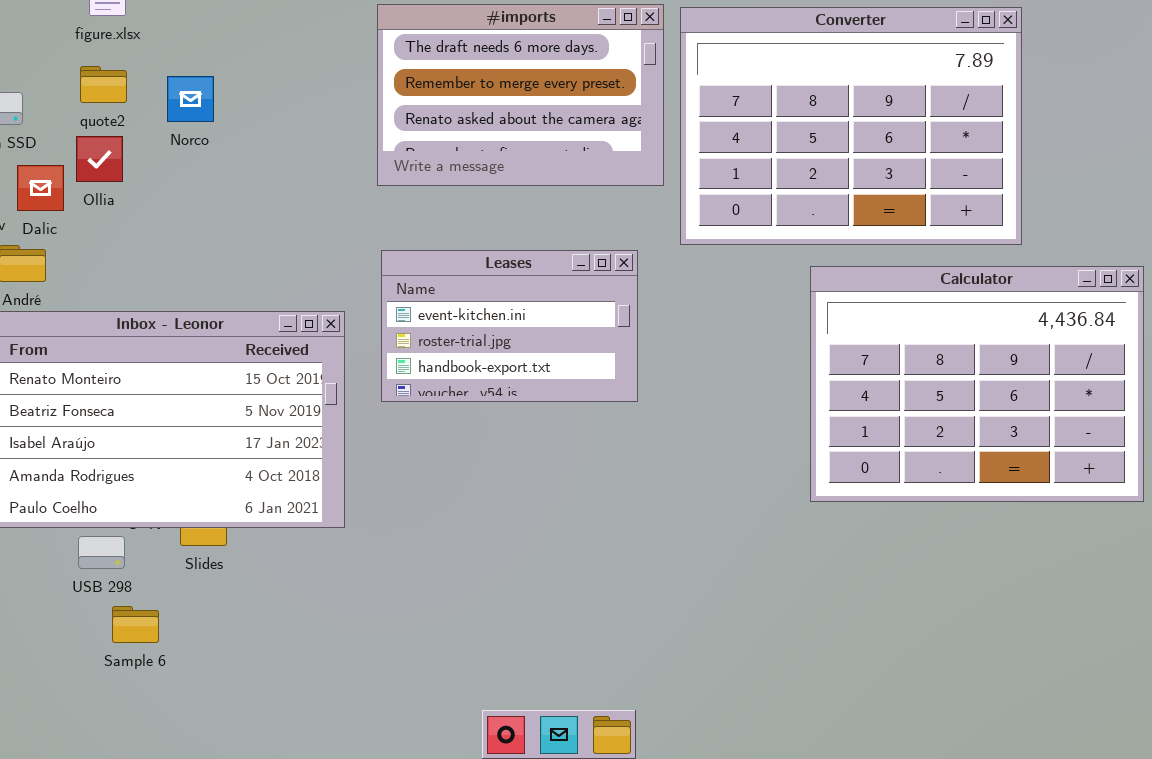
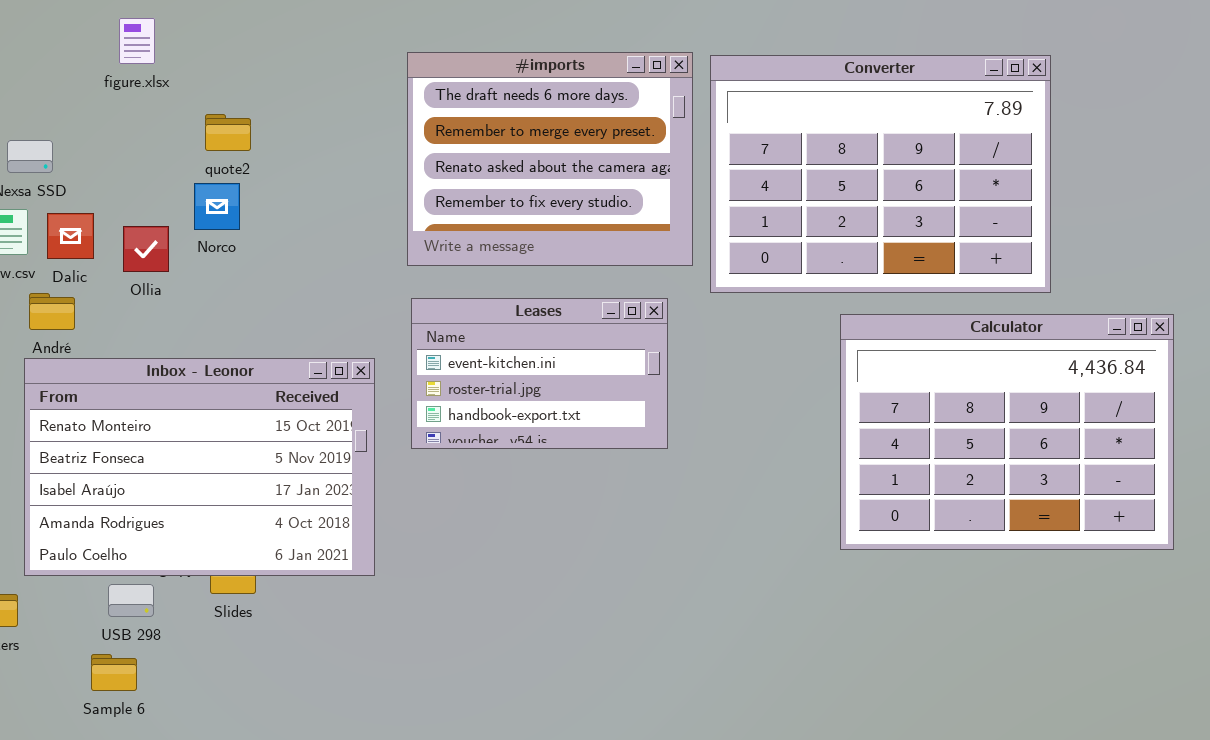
#imports: [377,4,664,186] -> [407,52,693,266], resized
quote2: [80,66,127,103] -> [205,114,251,151], moved
Norco: [167,76,214,122] -> [194,183,240,230], moved
Ollia: [76,136,123,182] -> [123,226,169,272], moved
Sample 6: [112,606,159,643] -> [91,654,137,691], moved

